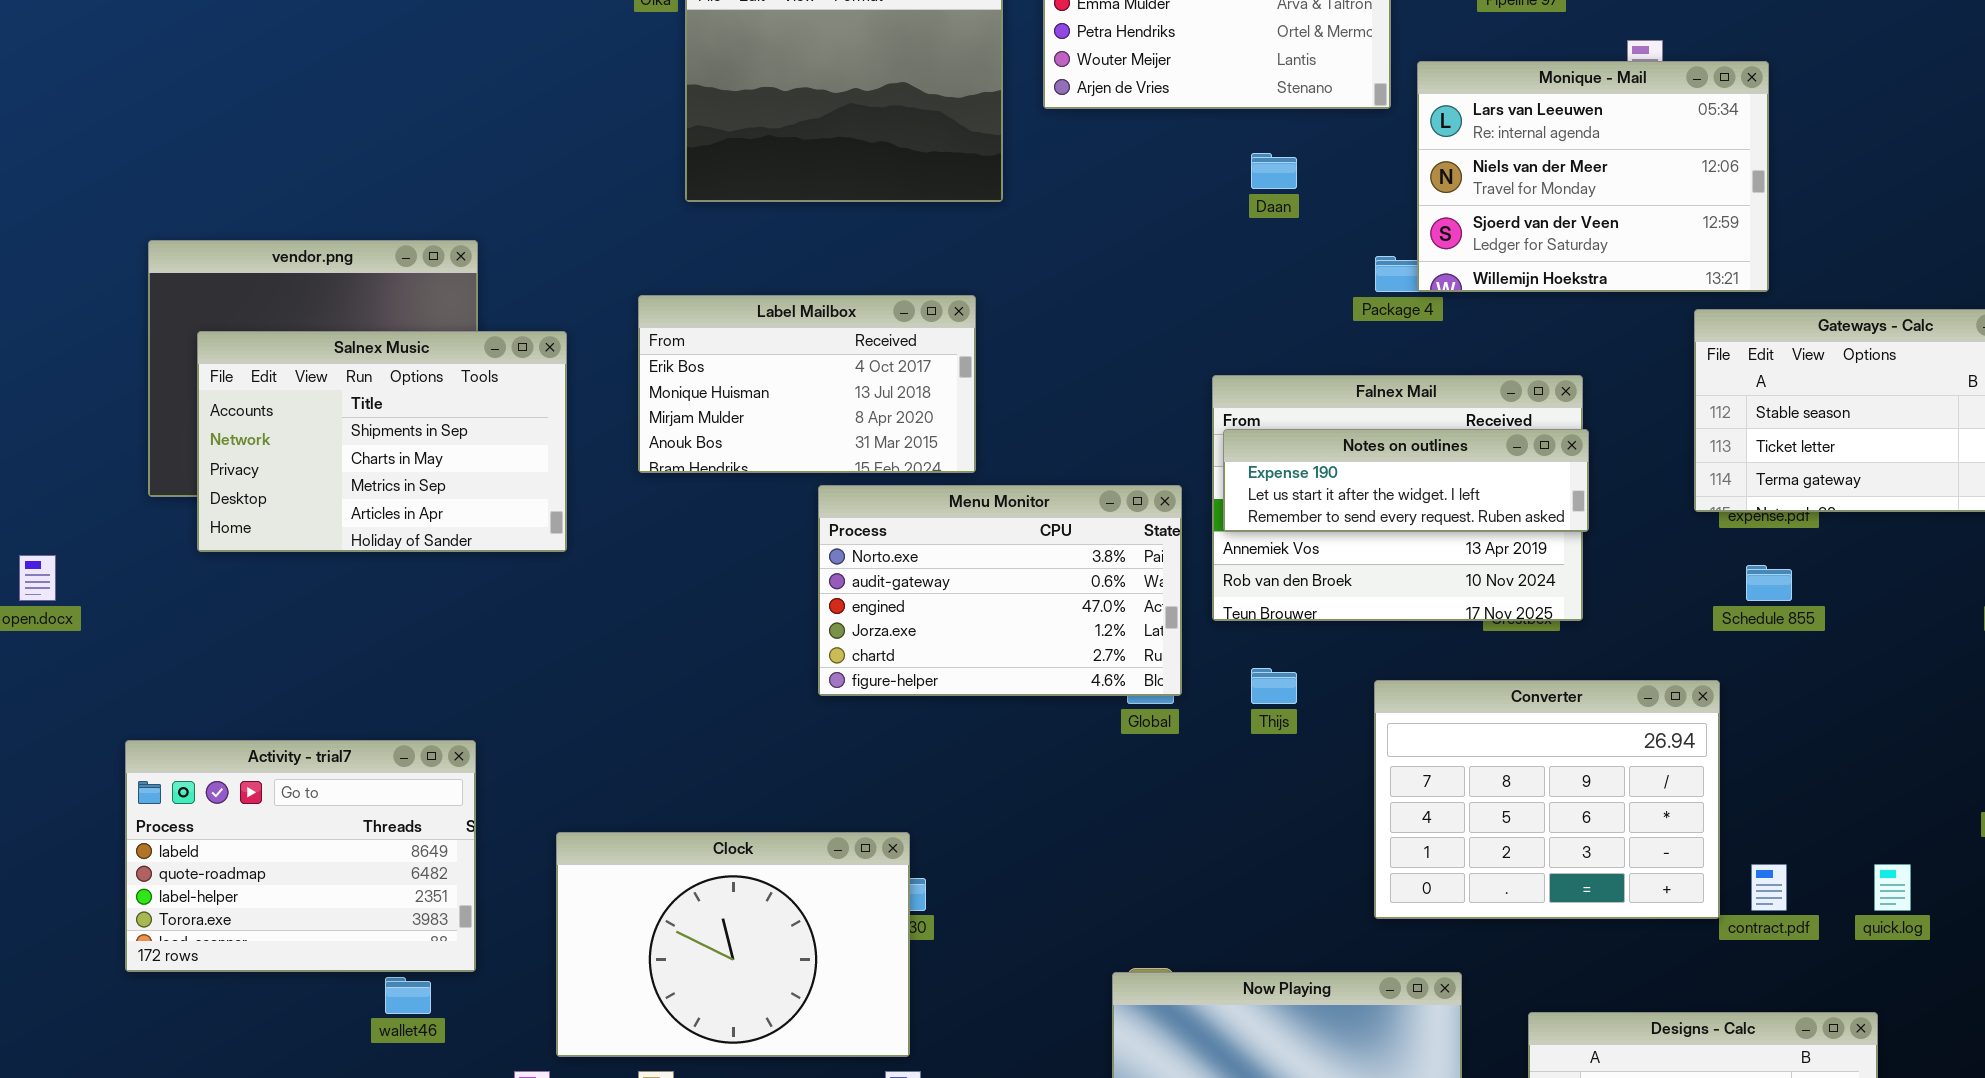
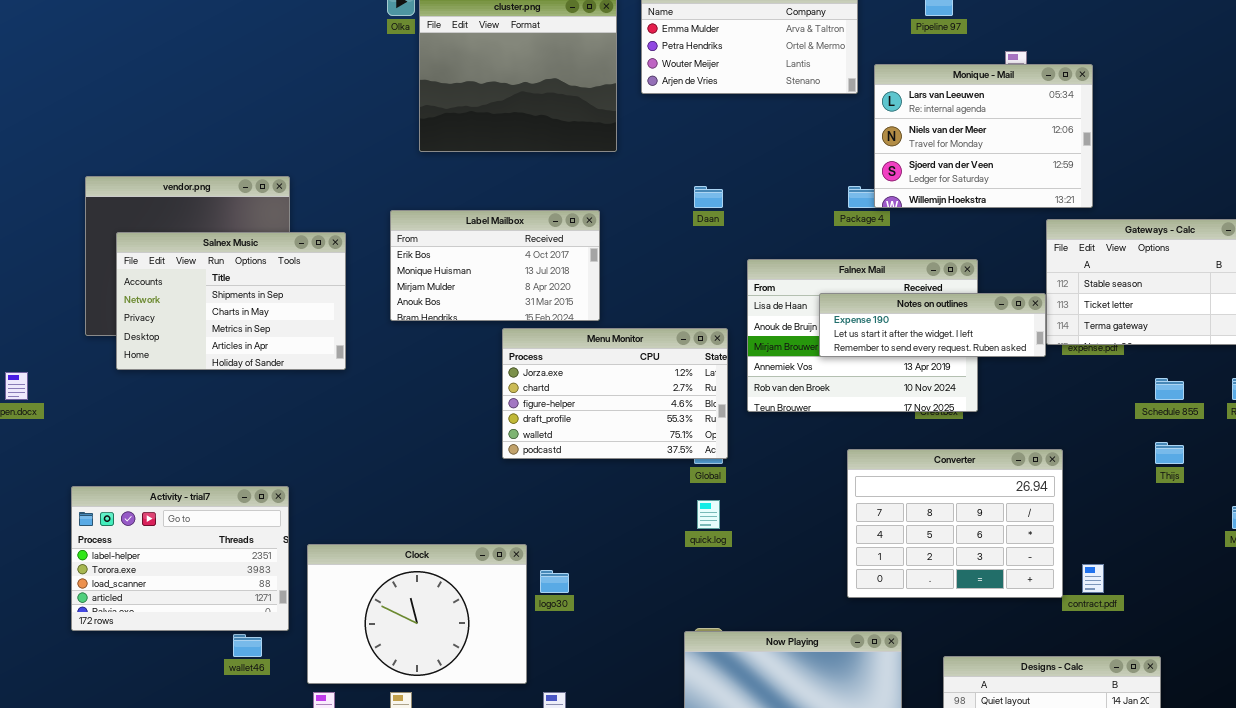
Daan: [1251,153,1297,189] -> [694,186,723,208], moved
Notes on outlines: [1223,429,1589,532] -> [819,293,1046,357], moved
Menu Monitor: [818,485,1182,696] -> [502,328,728,459], scrolled down 3 rows
Schedule 855: [1746,565,1792,601] -> [1155,378,1184,400], moved
Thijs: [1251,668,1297,704] -> [1155,442,1184,464], moved
Activity - trial7: [125,740,476,972] -> [71,486,289,631], scrolled down 2 rows
Clock: [556,832,910,1057] -> [307,544,527,684], moved
quick.log: [1874,864,1911,911] -> [697,500,720,529], moved

